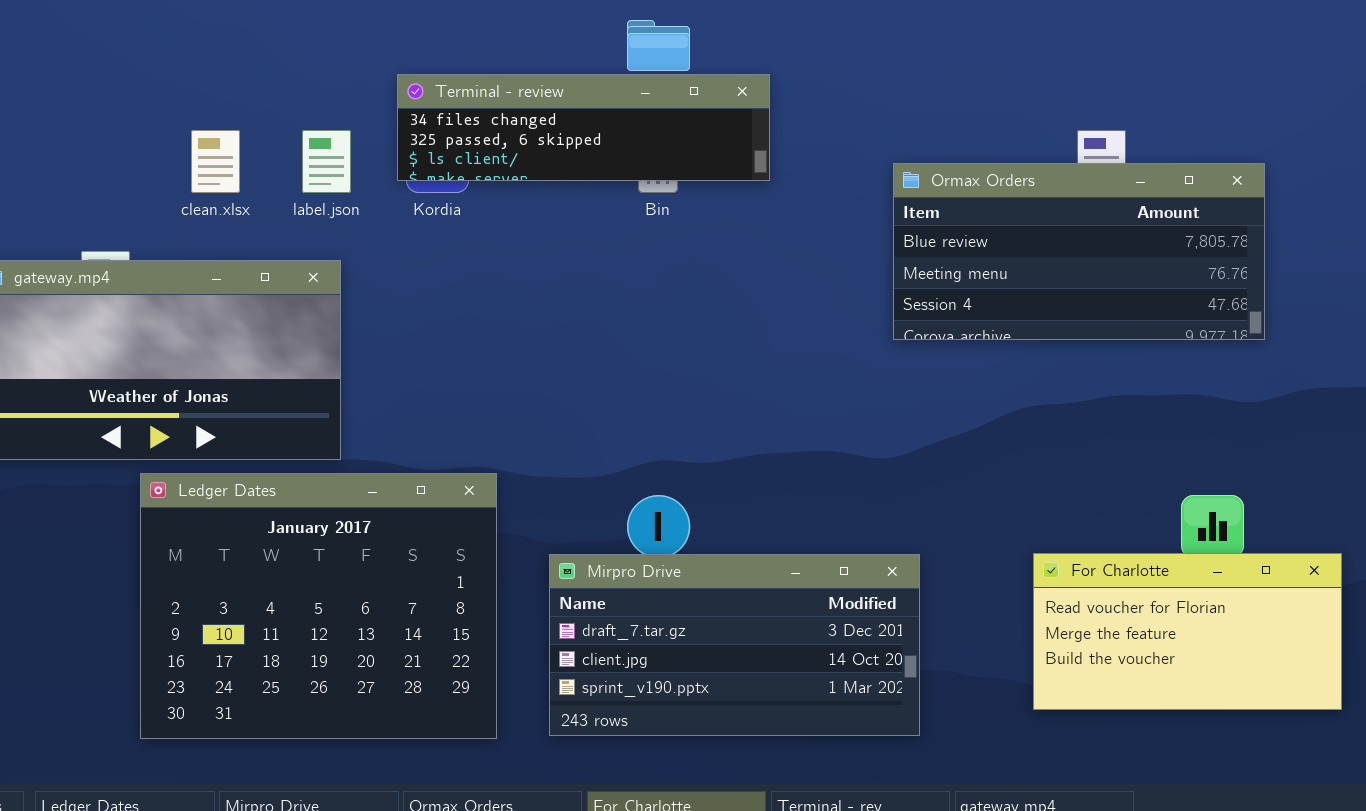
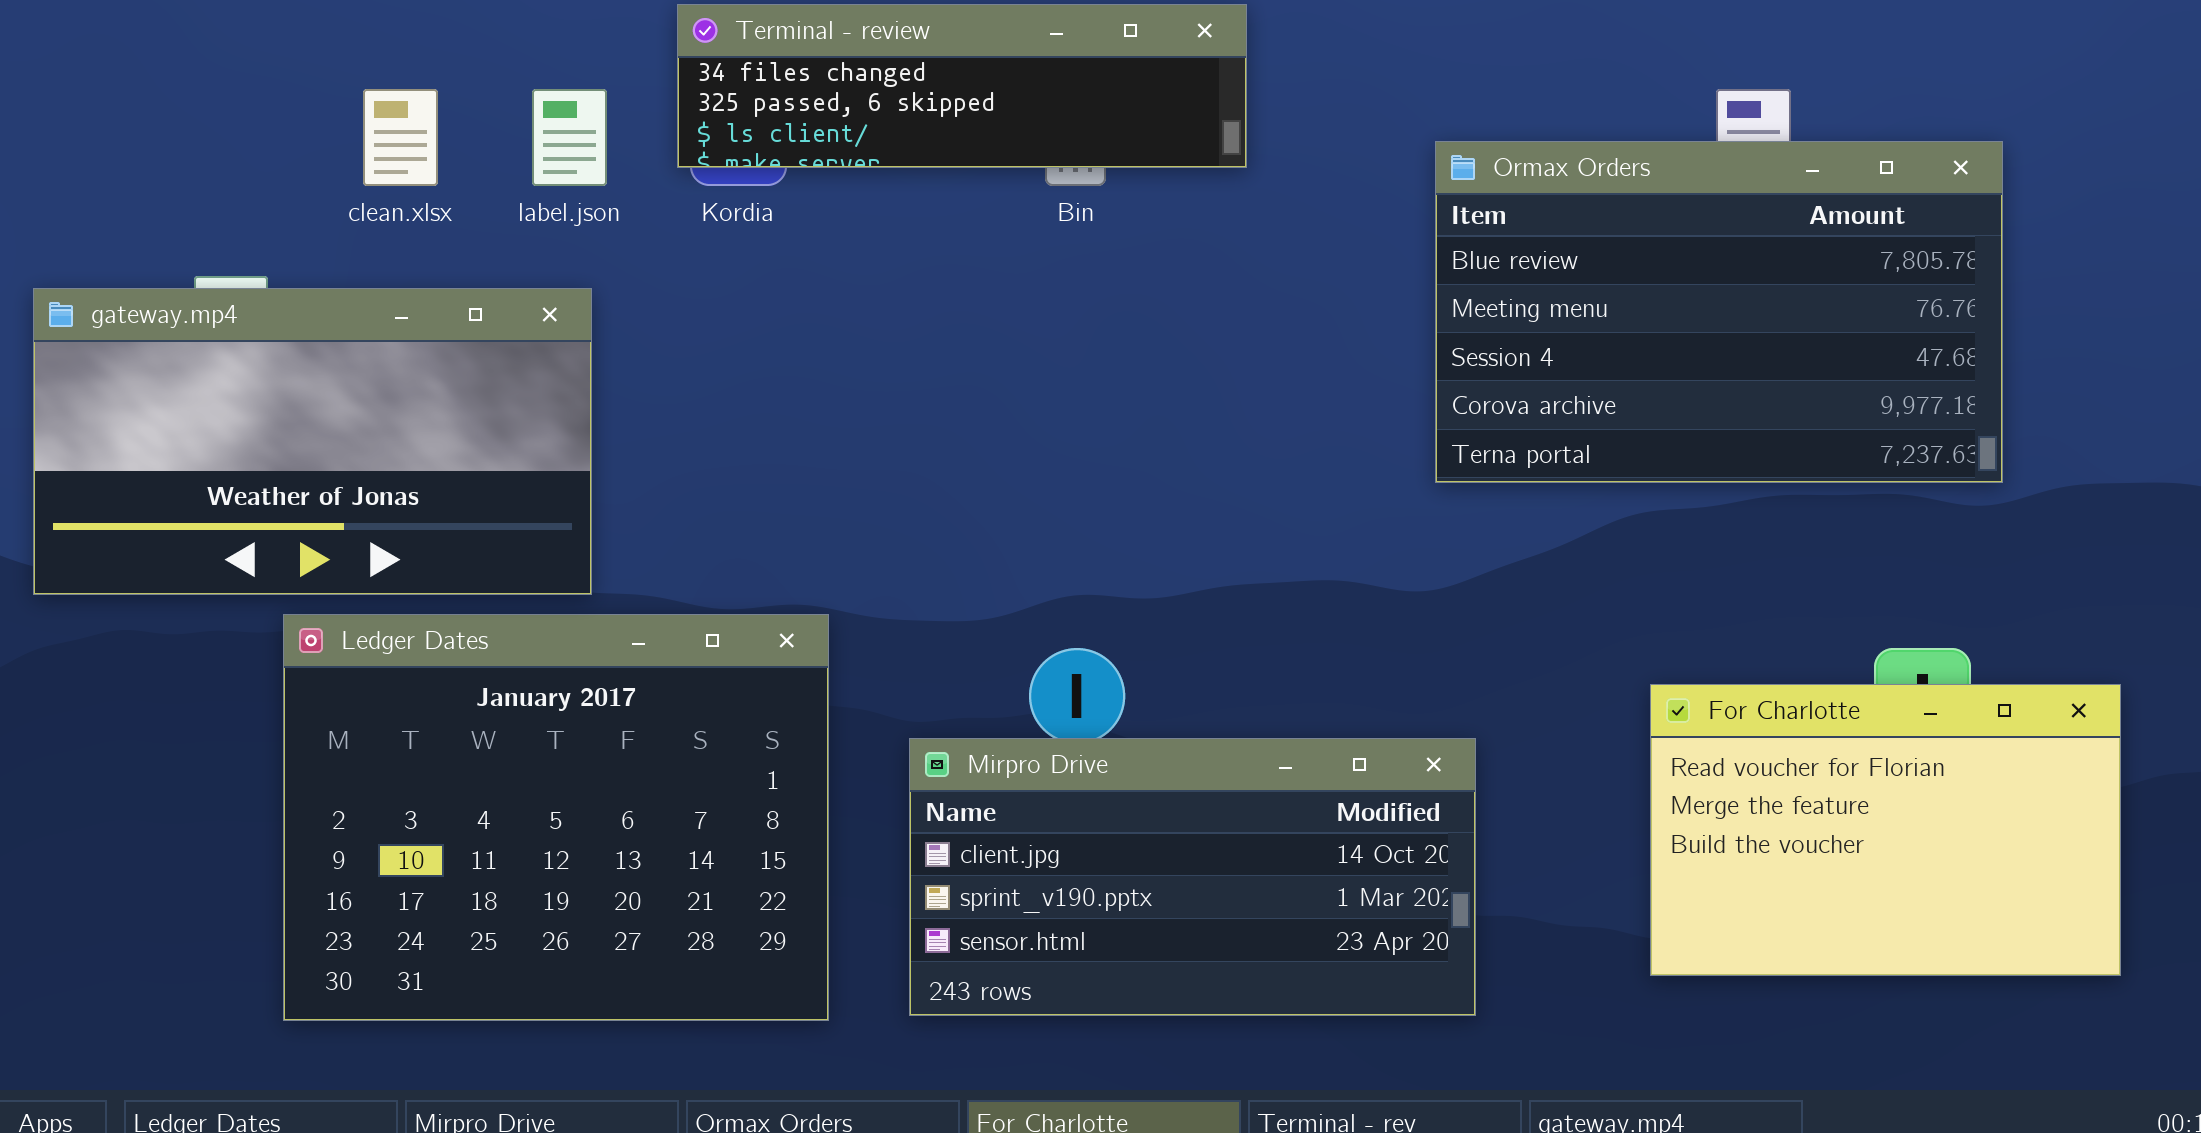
Ormax Orders: [893,163,1265,340] -> [1435,141,2003,483], resized
For Charlotte: [1033,553,1342,710] -> [1650,684,2121,976], resized
Mirpro Drive: [549,554,920,736] -> [909,738,1476,1016], scrolled down 1 row

